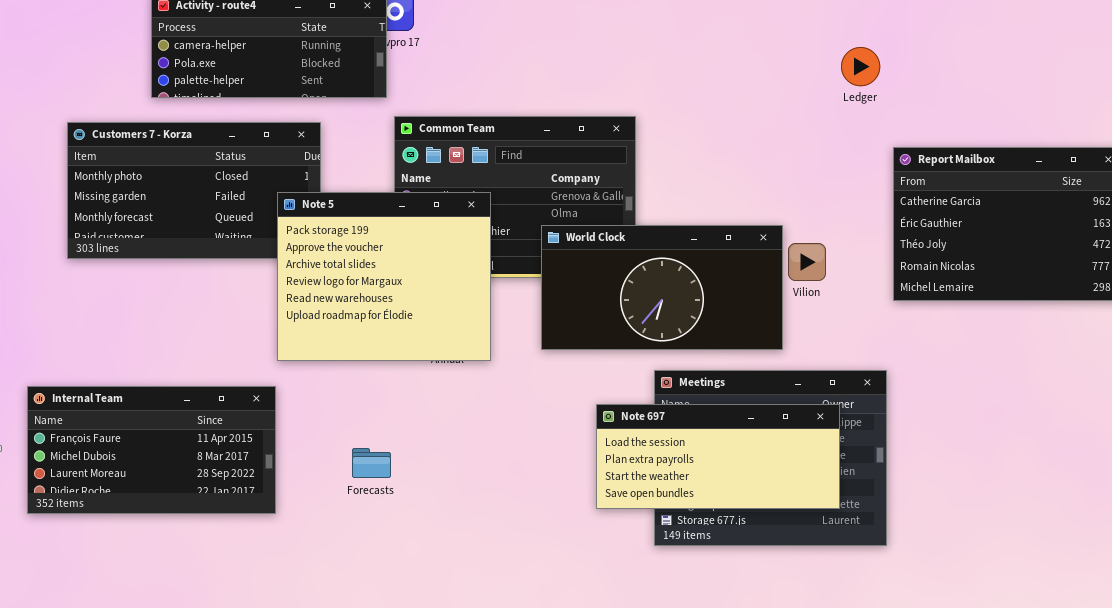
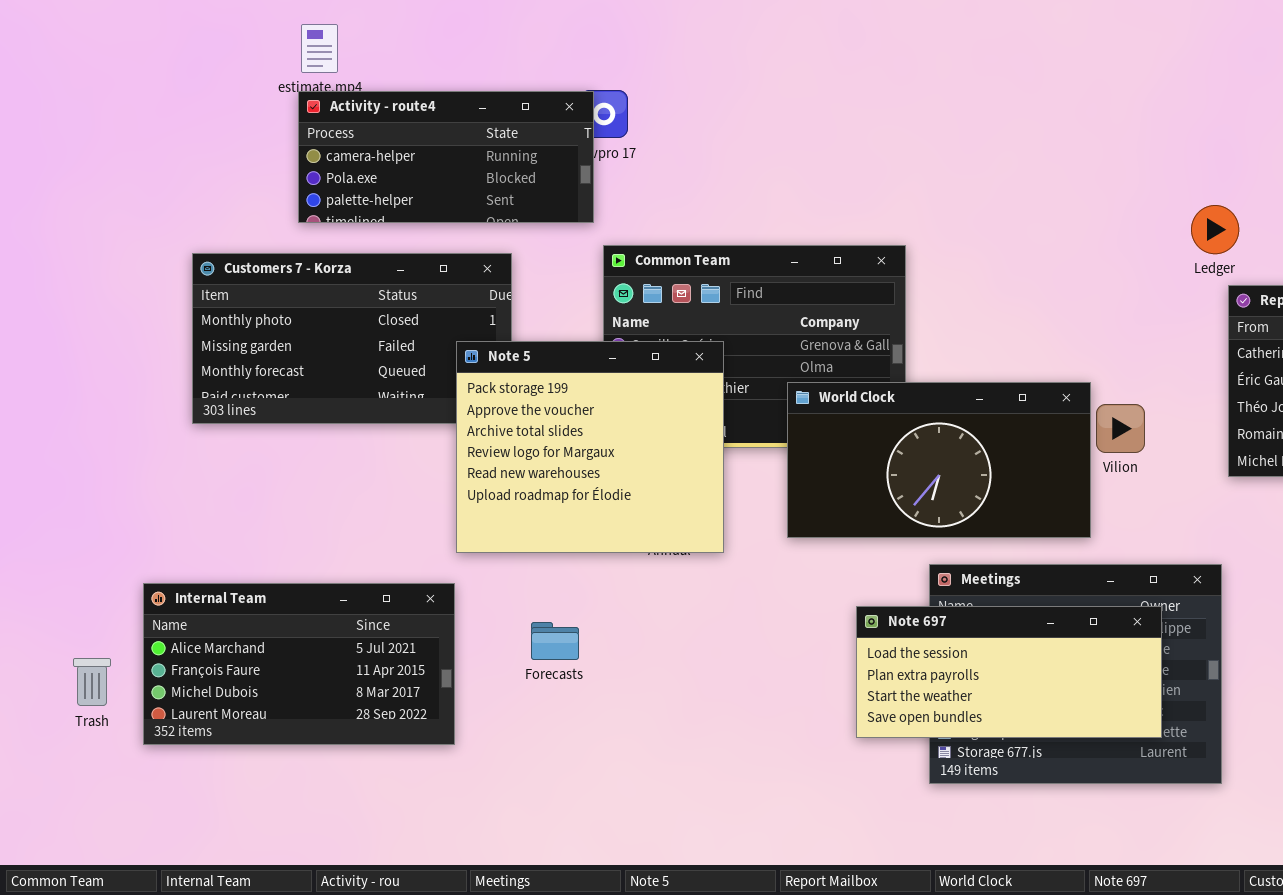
Ledger: [841,47,880,86] -> [1191,205,1239,254], moved
Internal Team: [27,386,276,514] -> [143,583,455,745], scrolled up 1 row
Forecasts: [352,448,391,478] -> [531,622,579,660], moved

